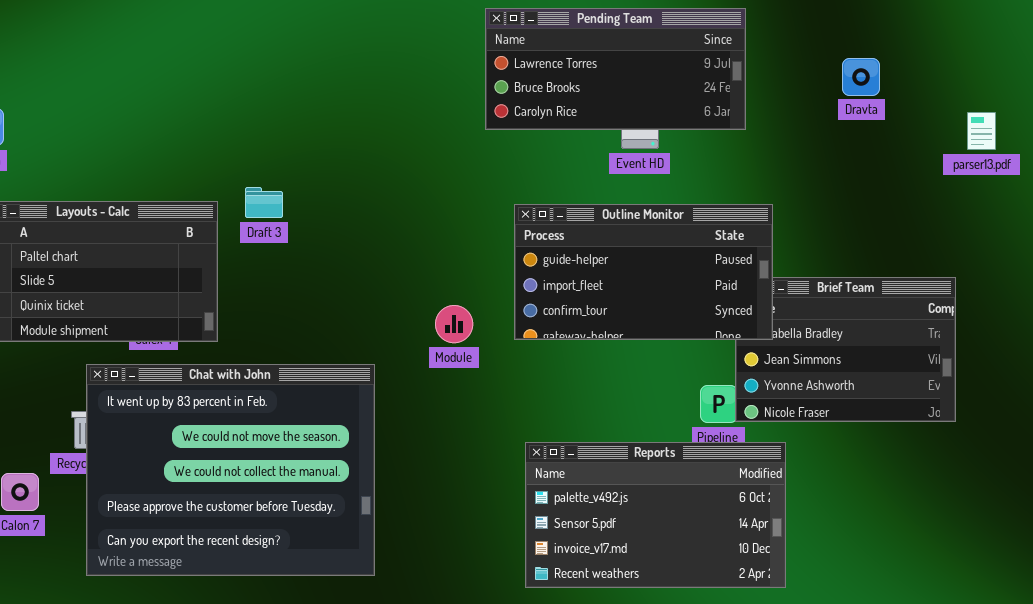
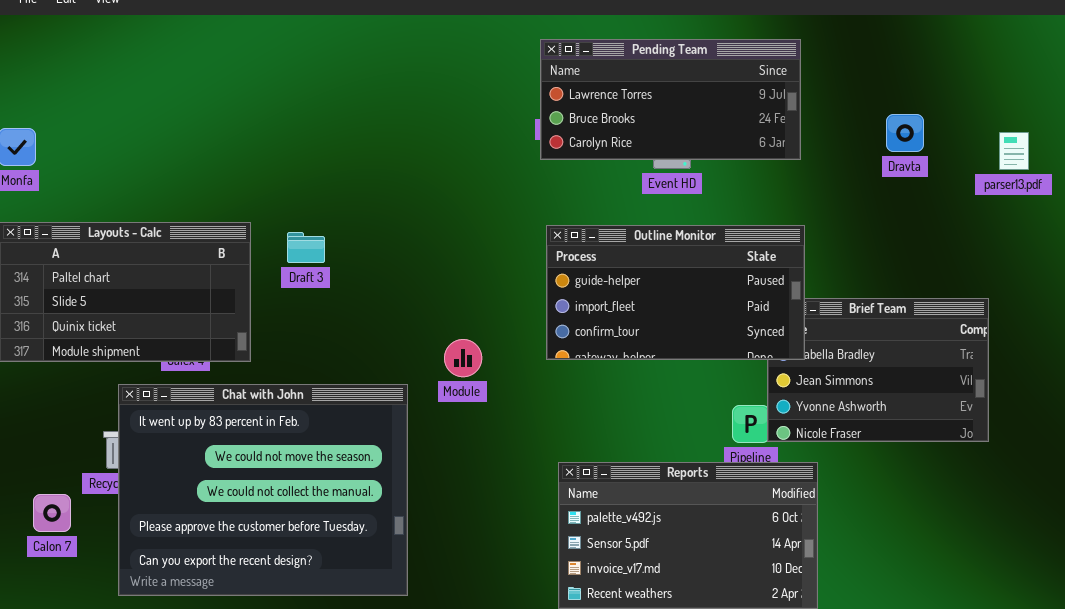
Pending Team: [485,8,746,130] -> [540,39,801,160], moved
Dravta: [842,58,880,96] -> [886,114,924,152], moved
Draft 3: [245,187,283,218] -> [287,232,325,263], moved
Module: [435,305,473,343] -> [444,339,482,377], moved

